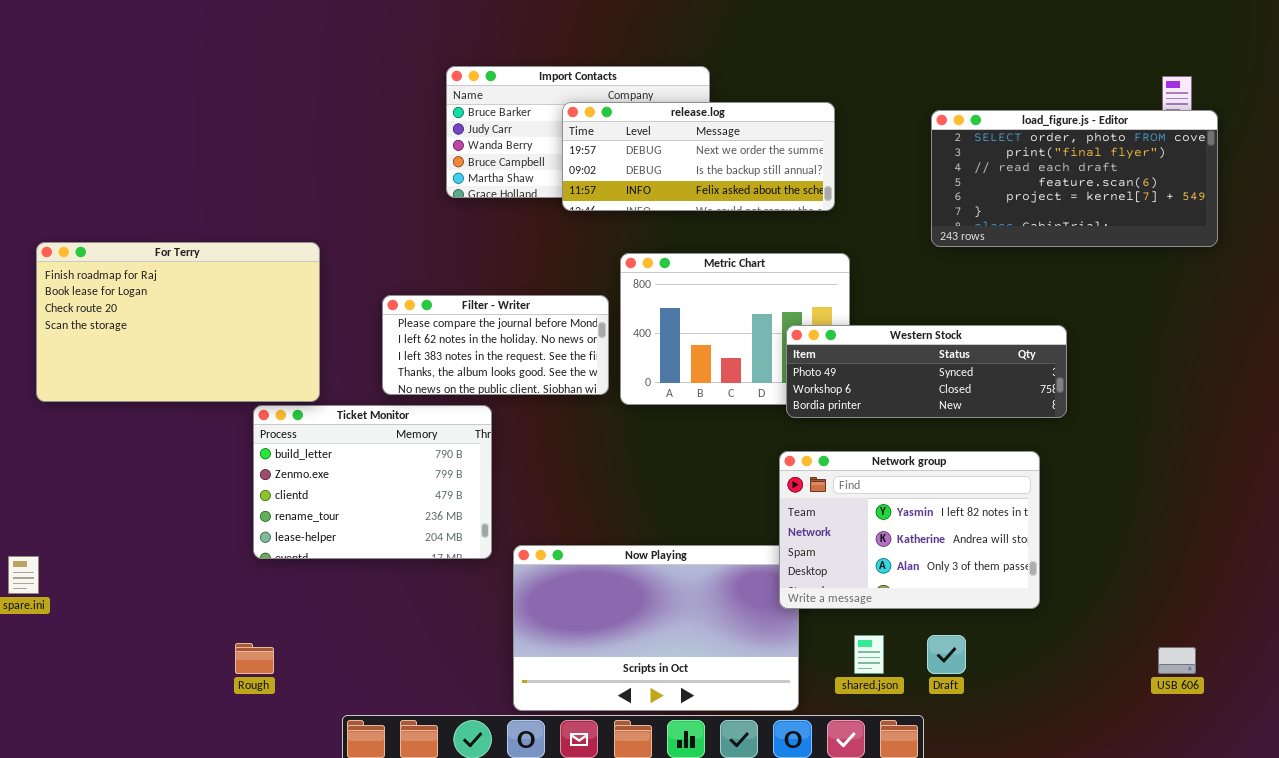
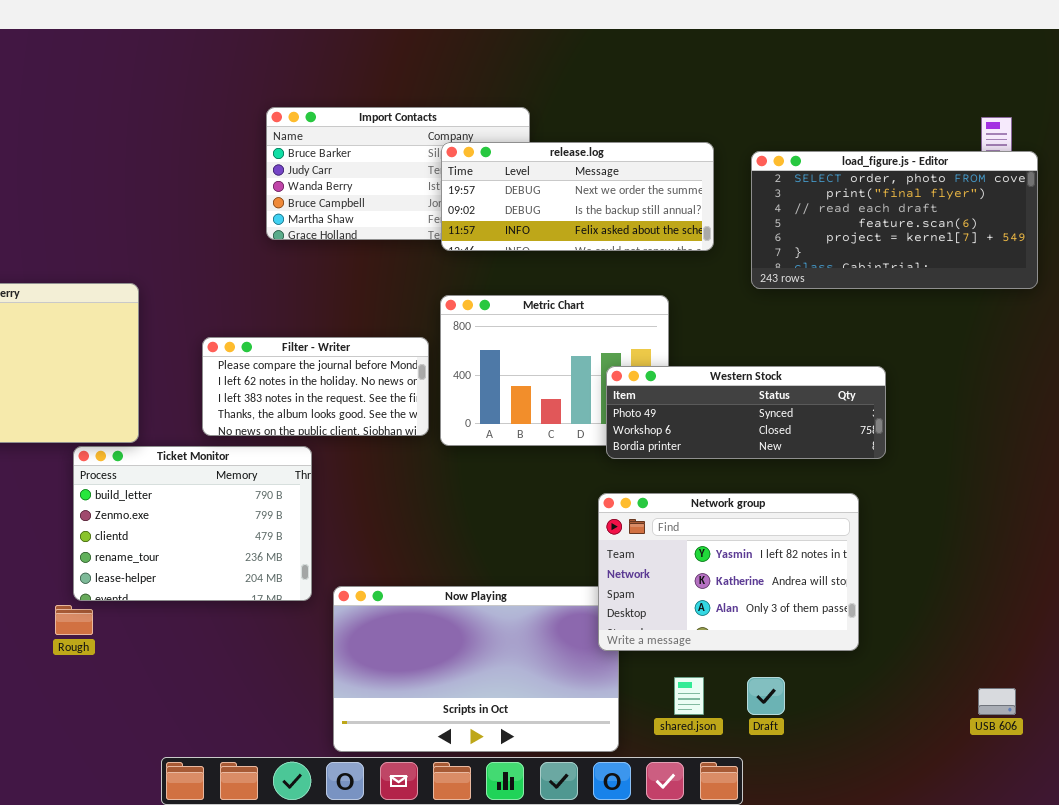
release.log: [562,102,835,211] -> [441,142,714,251], moved
Rough: [235,643,274,674] -> [55,605,93,635], moved

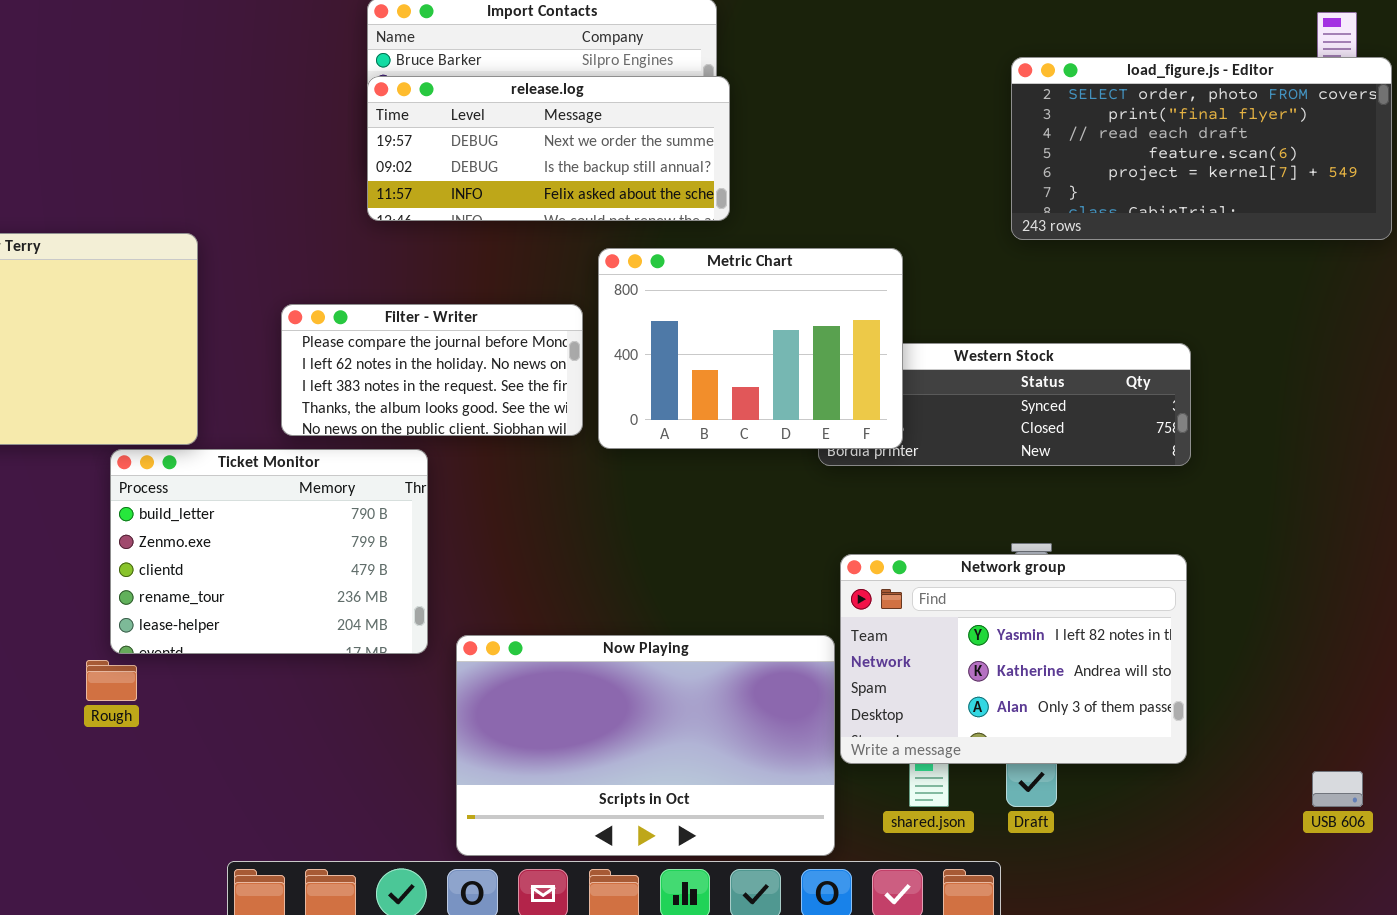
release.log: [441,142,714,251] -> [367,76,730,221], moved
Metric Chart: [440,295,669,446] -> [598,248,903,449], raised
Network group: [598,493,859,651] -> [840,554,1187,764], moved

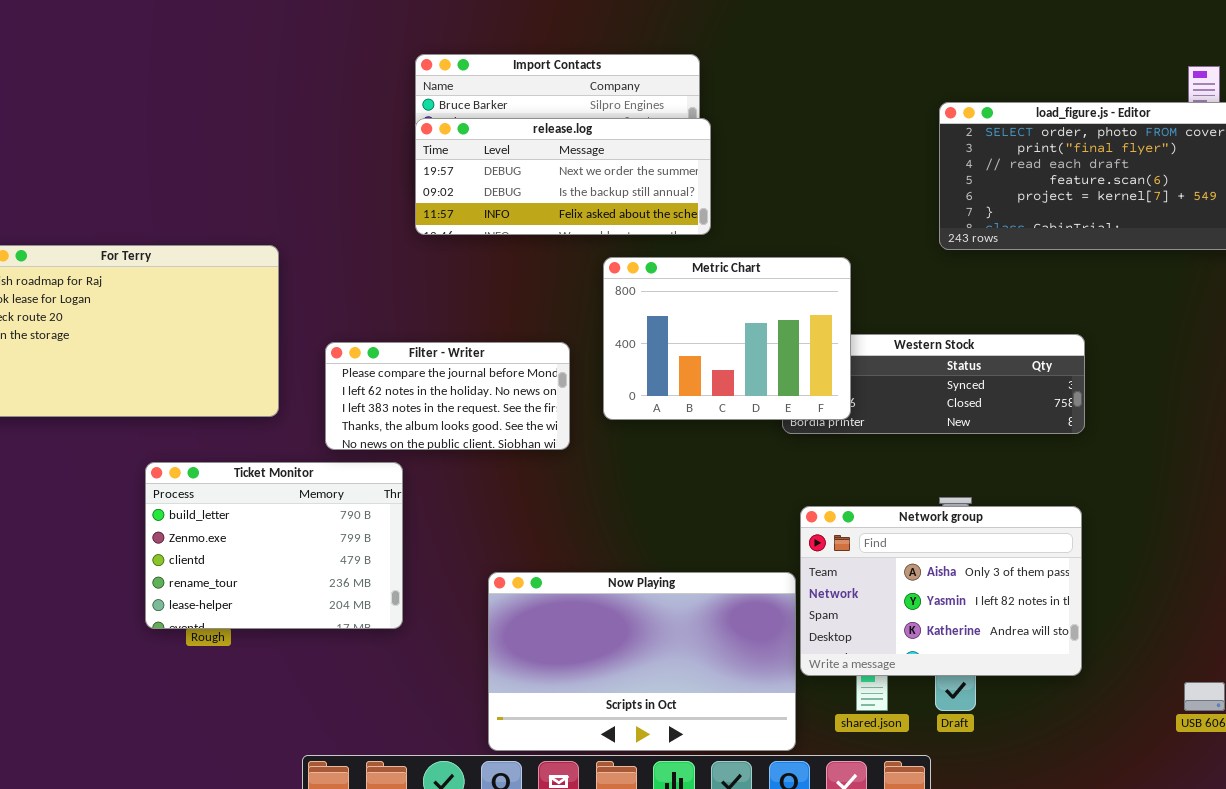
Filter - Writer: [281,304,583,436] -> [325,342,570,450], moved
Ticket Monitor: [110,449,428,654] -> [145,462,403,629], moved
Network group: [840,554,1187,764] -> [800,506,1082,676], scrolled up 1 row

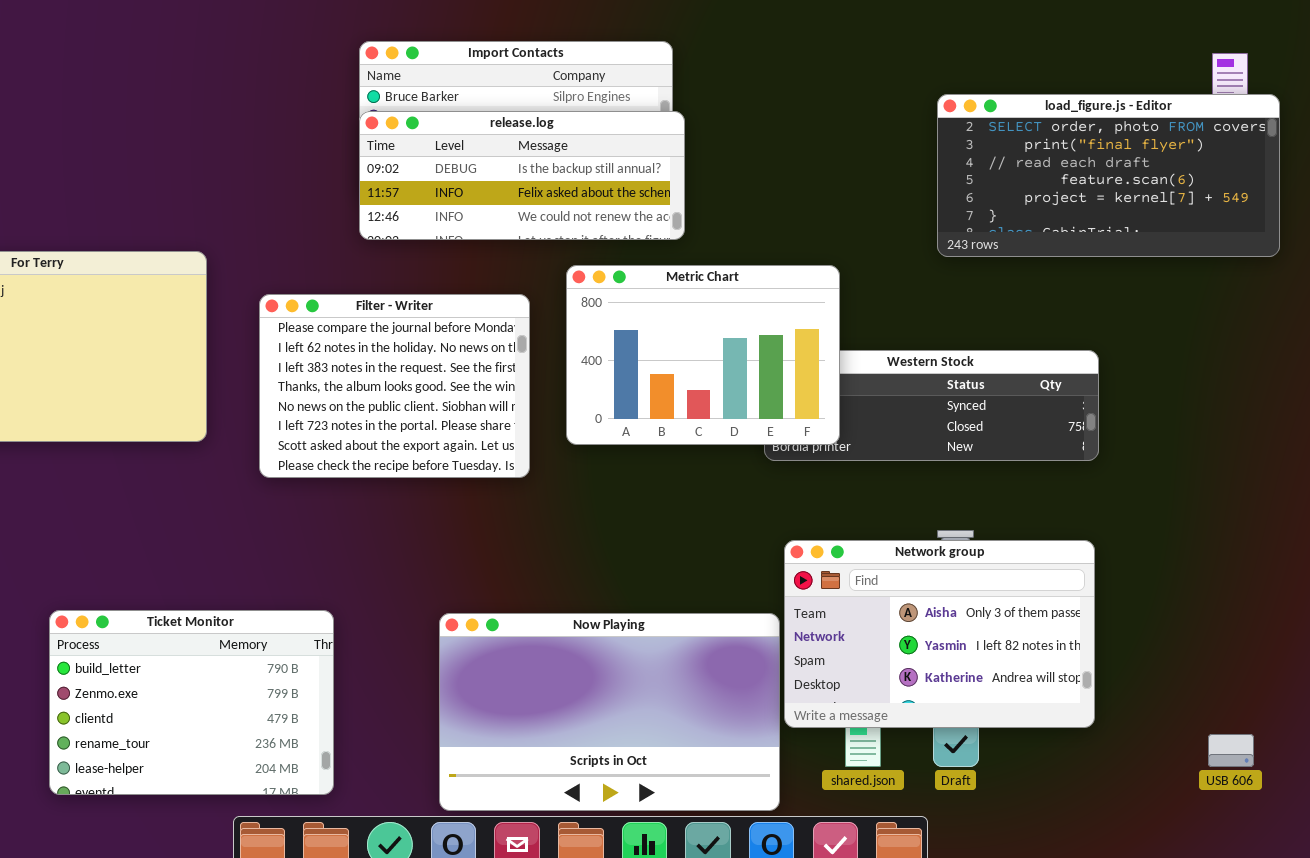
release.log: [415,118,711,235] -> [359,111,685,240], scrolled down 1 row
Filter - Writer: [325,342,570,450] -> [259,294,530,478], resized
Ticket Monitor: [145,462,403,629] -> [49,610,334,795], moved

